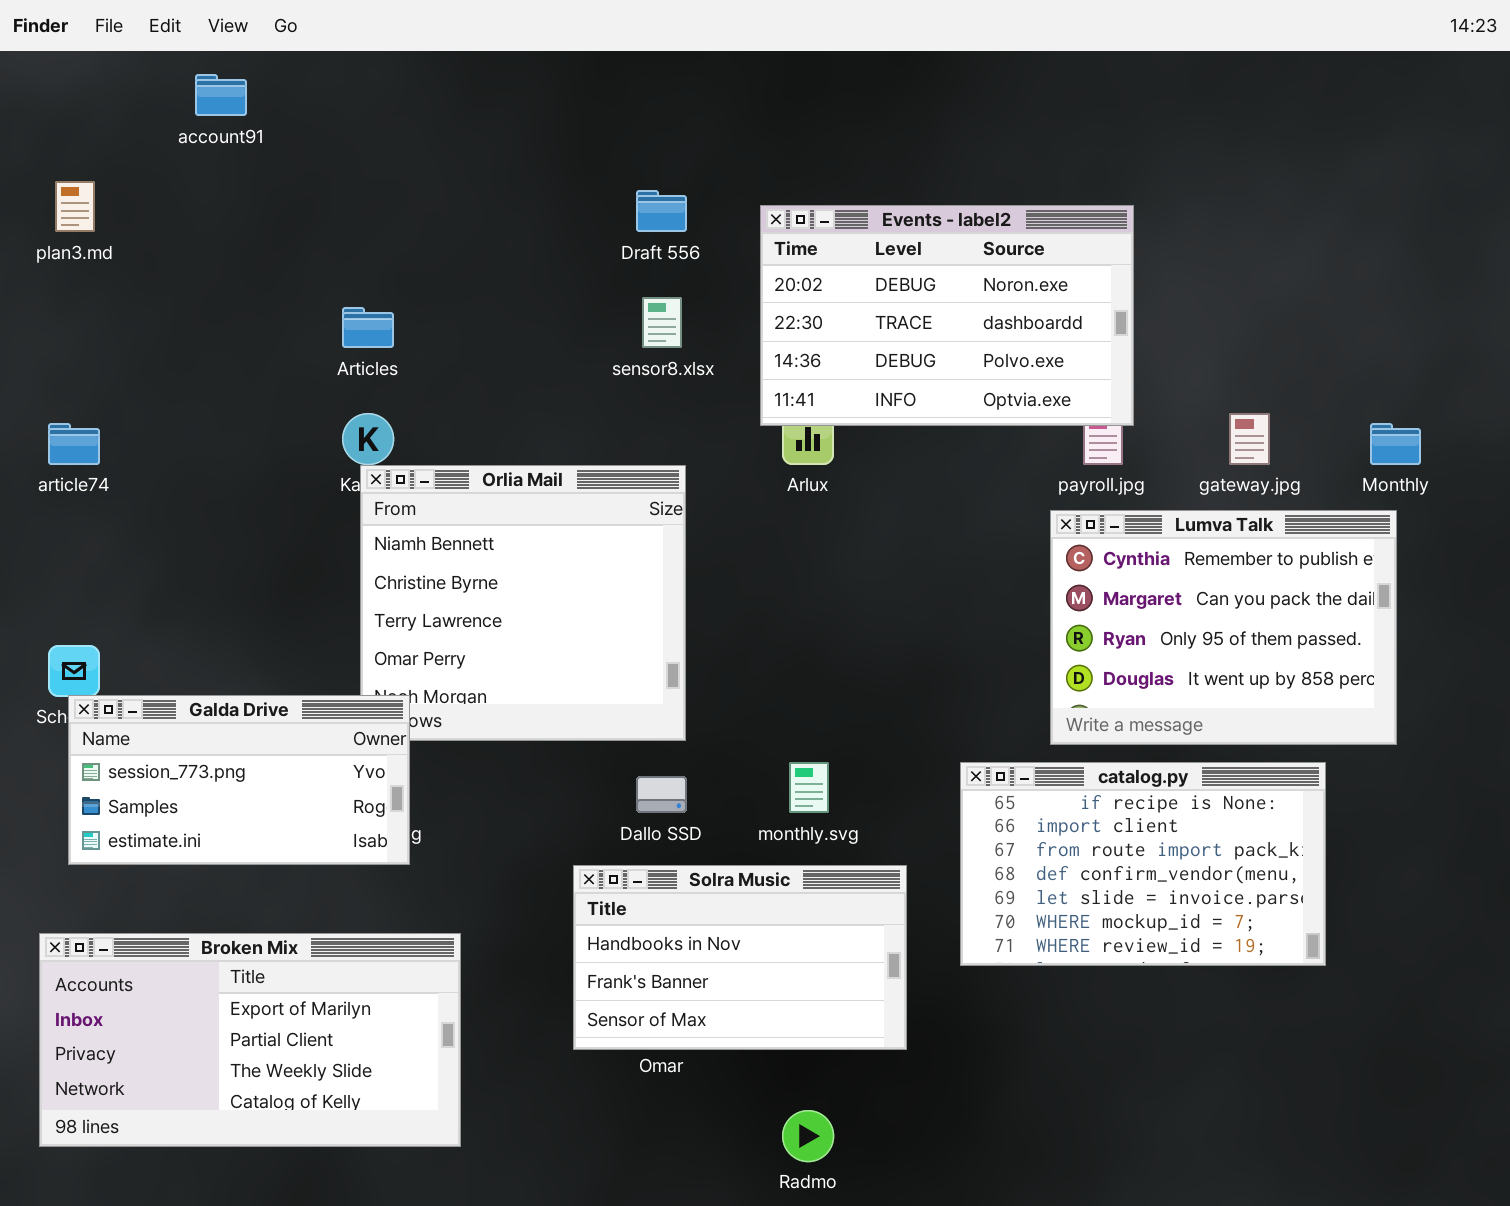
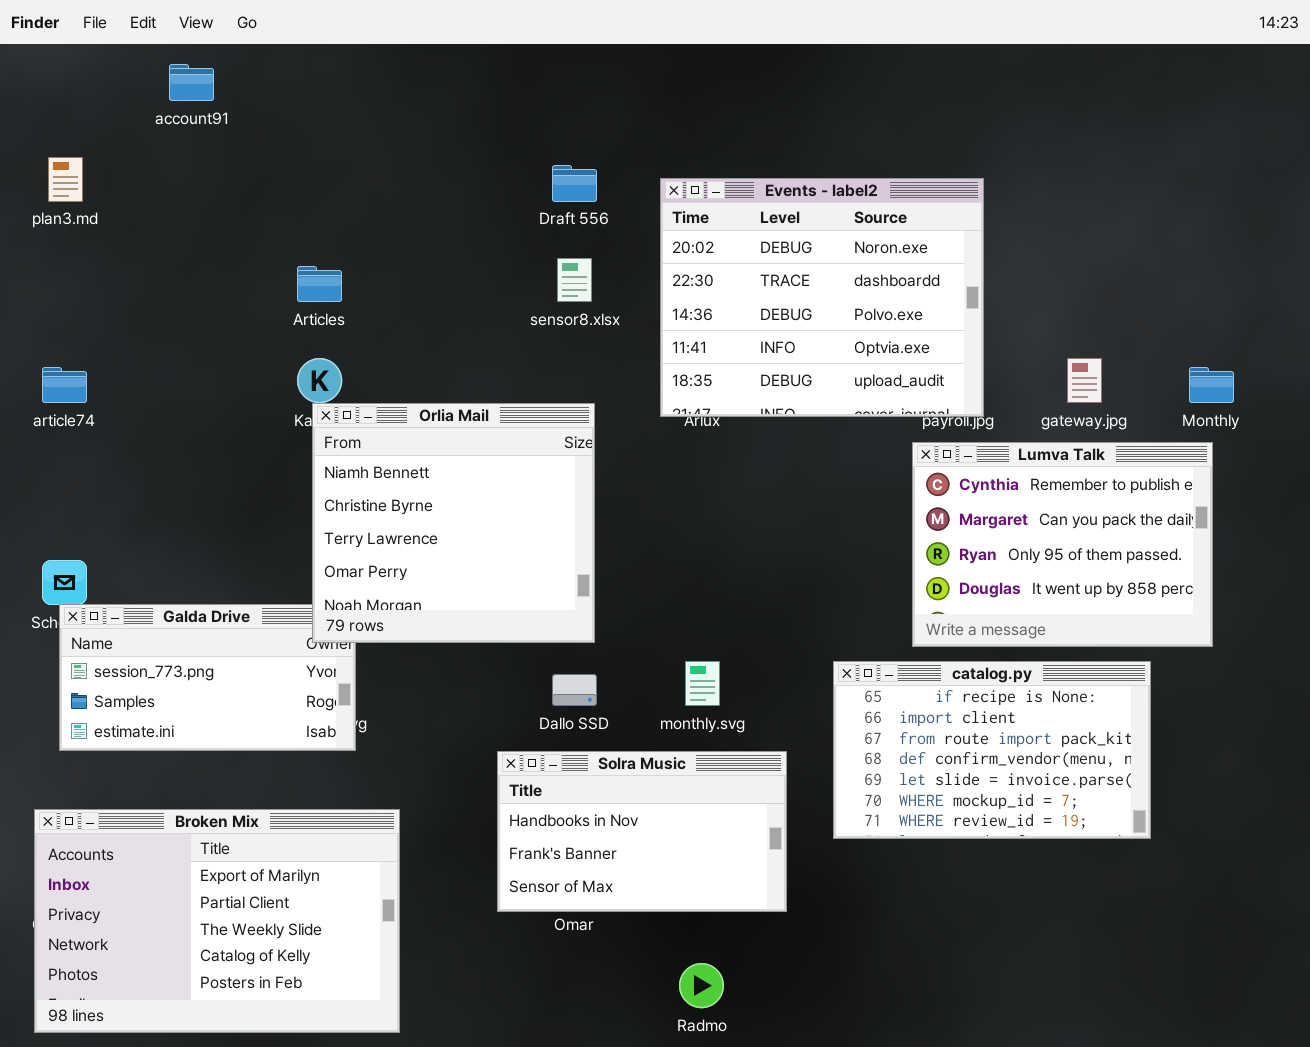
Events - label2: [760,205,1134,426] -> [660,178,984,417], resized
Orlia Mail: [360,465,686,741] -> [312,403,595,643], raised
Broken Mix: [39,933,461,1147] -> [34,809,400,1033], resized

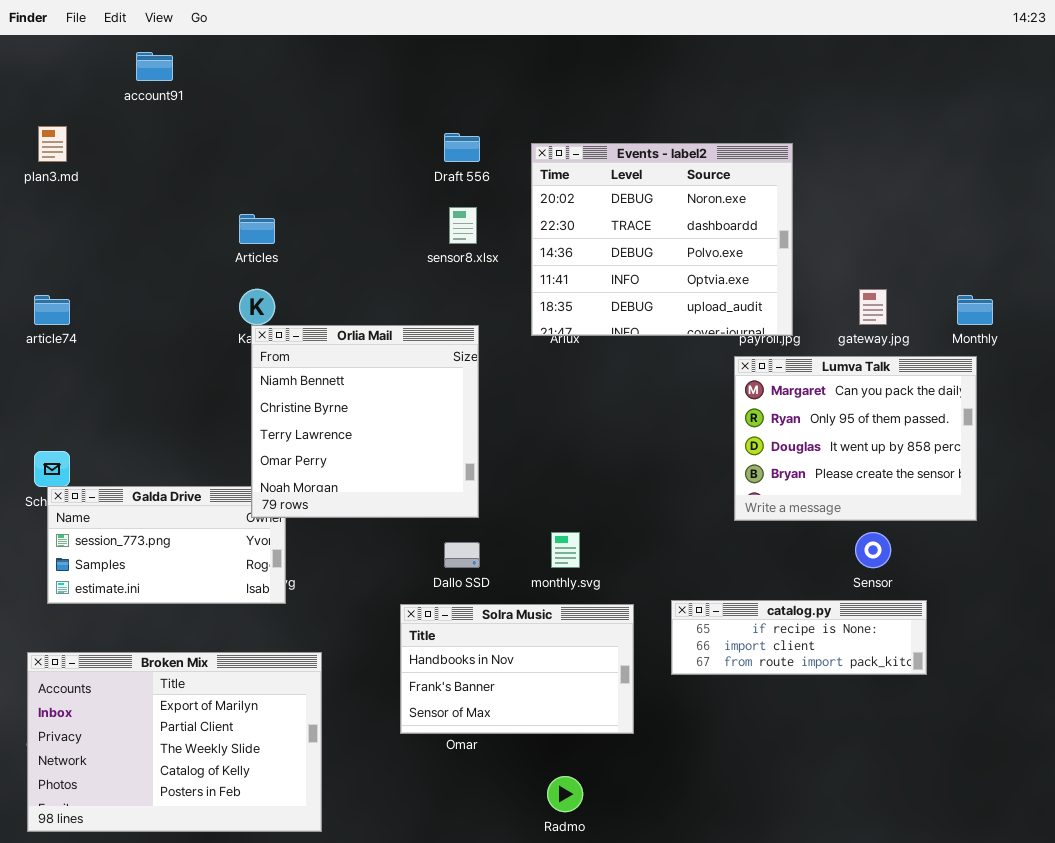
Lumva Talk: [912,442,1213,647] -> [734,356,977,521], scrolled down 1 row
catalog.py: [833,661,1151,839] -> [671,600,927,675], resized

